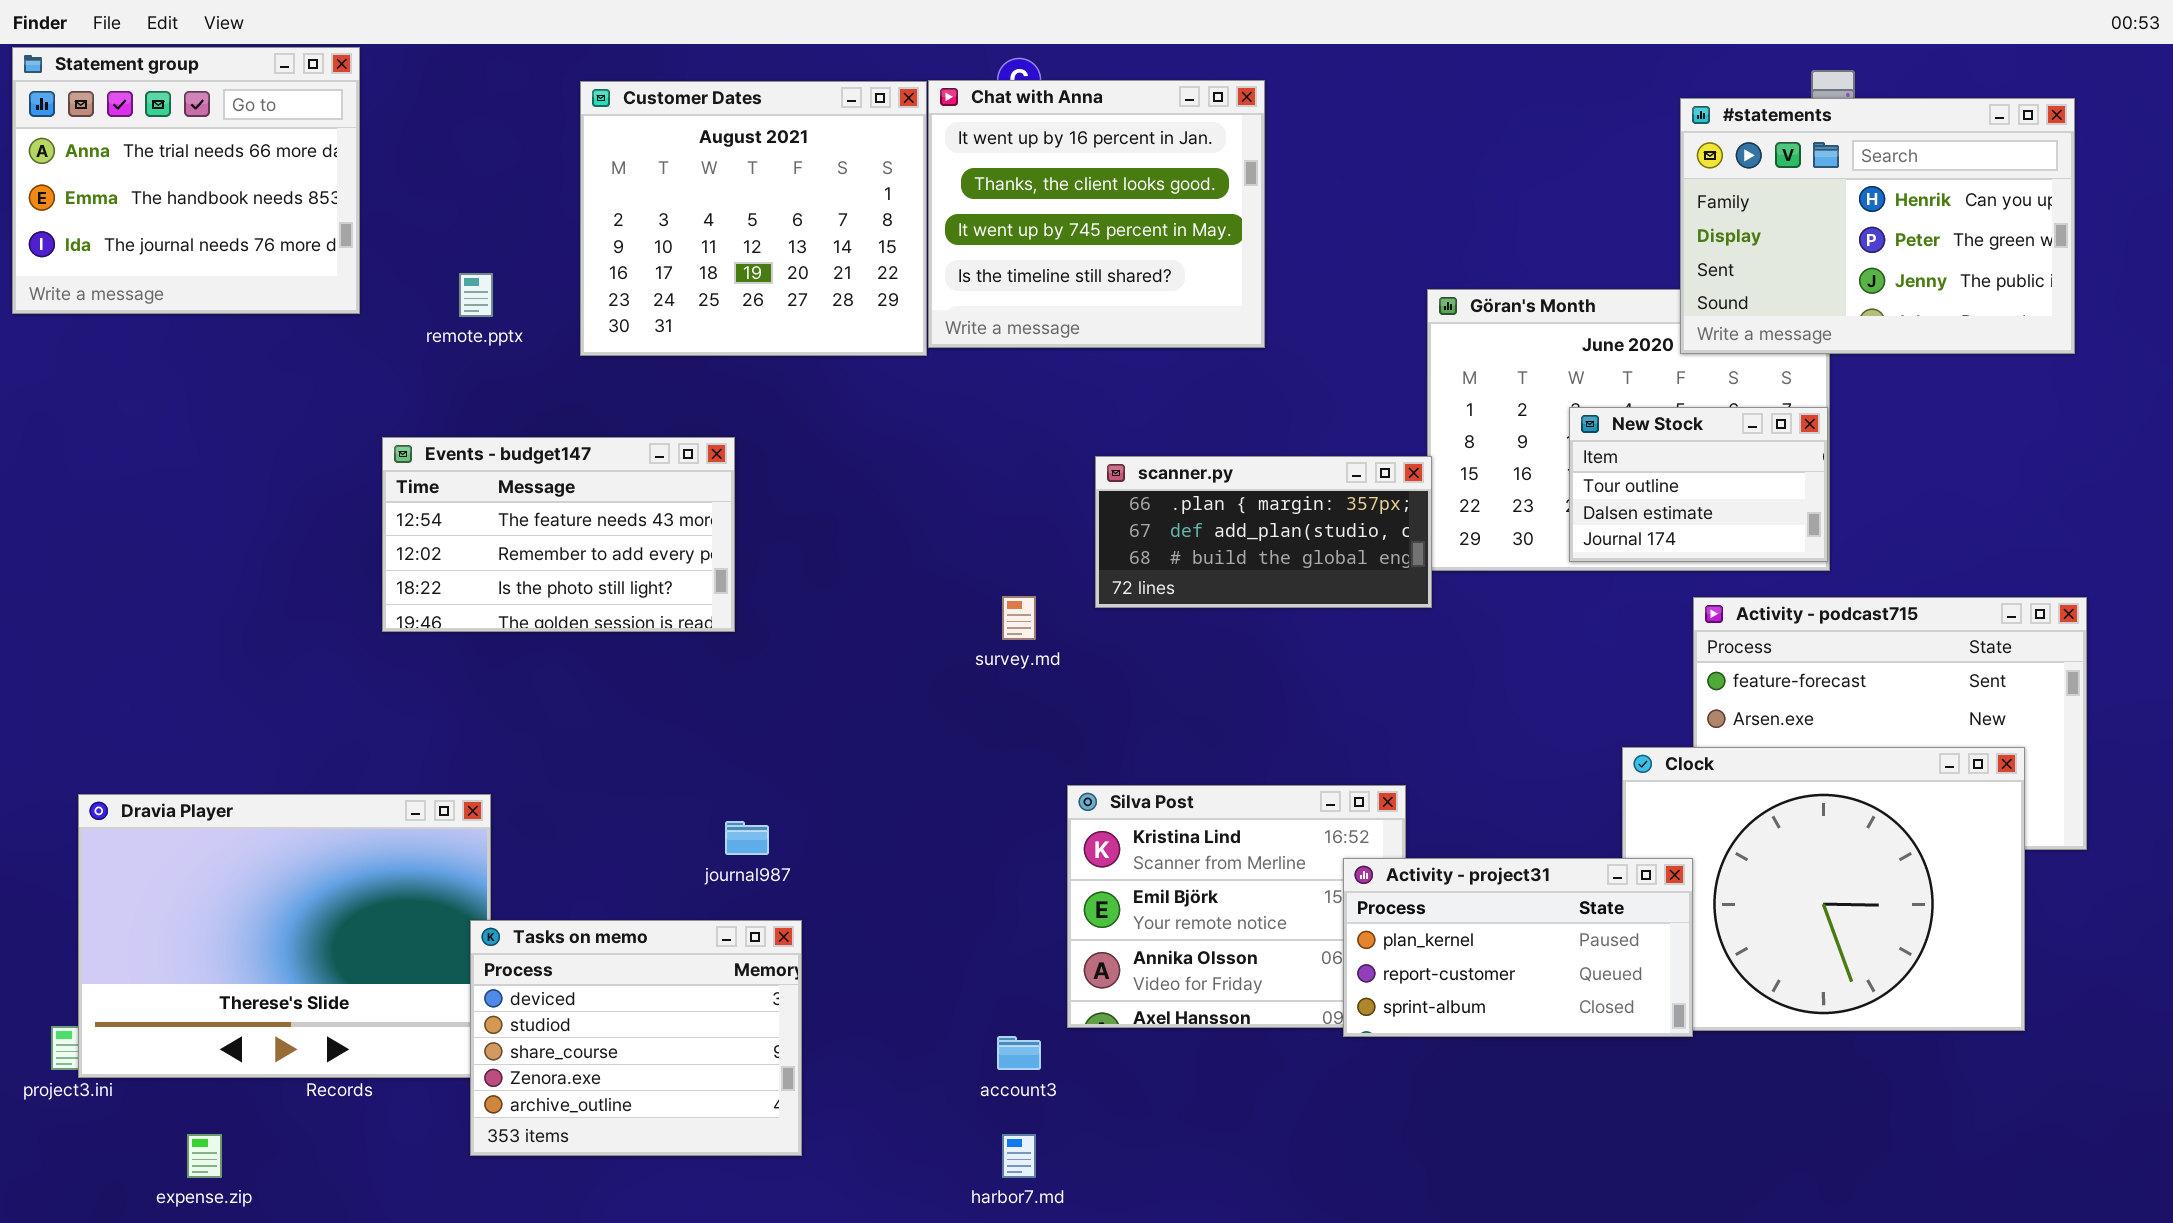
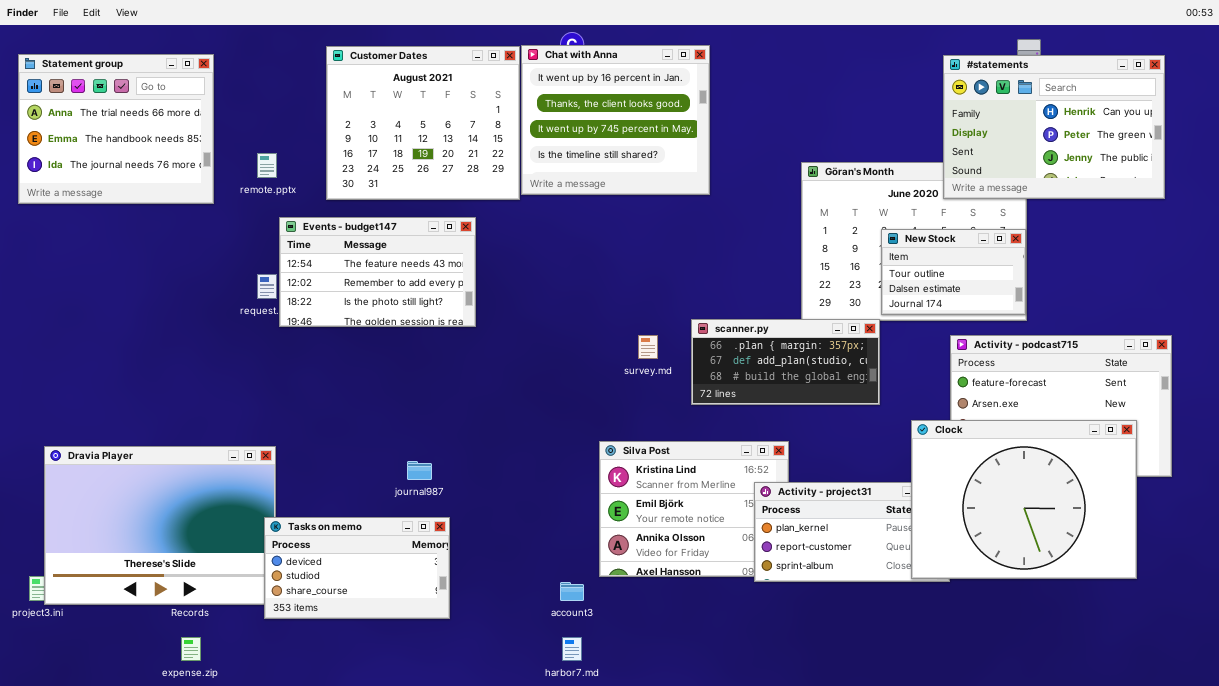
Statement group: [12,47,360,314] -> [18,54,214,204], moved
Events - budget147: [382,437,735,632] -> [279,217,476,327], moved
scanner.py: [1095,456,1432,608] -> [691,319,880,405], moved
survey.md: [1002,596,1036,640] -> [638,335,658,359], moved
Clock: [1622,747,2025,1031] -> [911,420,1137,579], raised
Tasks on memo: [470,920,802,1156] -> [264,517,450,619], resized
expense.zip: [187,1134,222,1178] -> [181,637,201,661], moved

